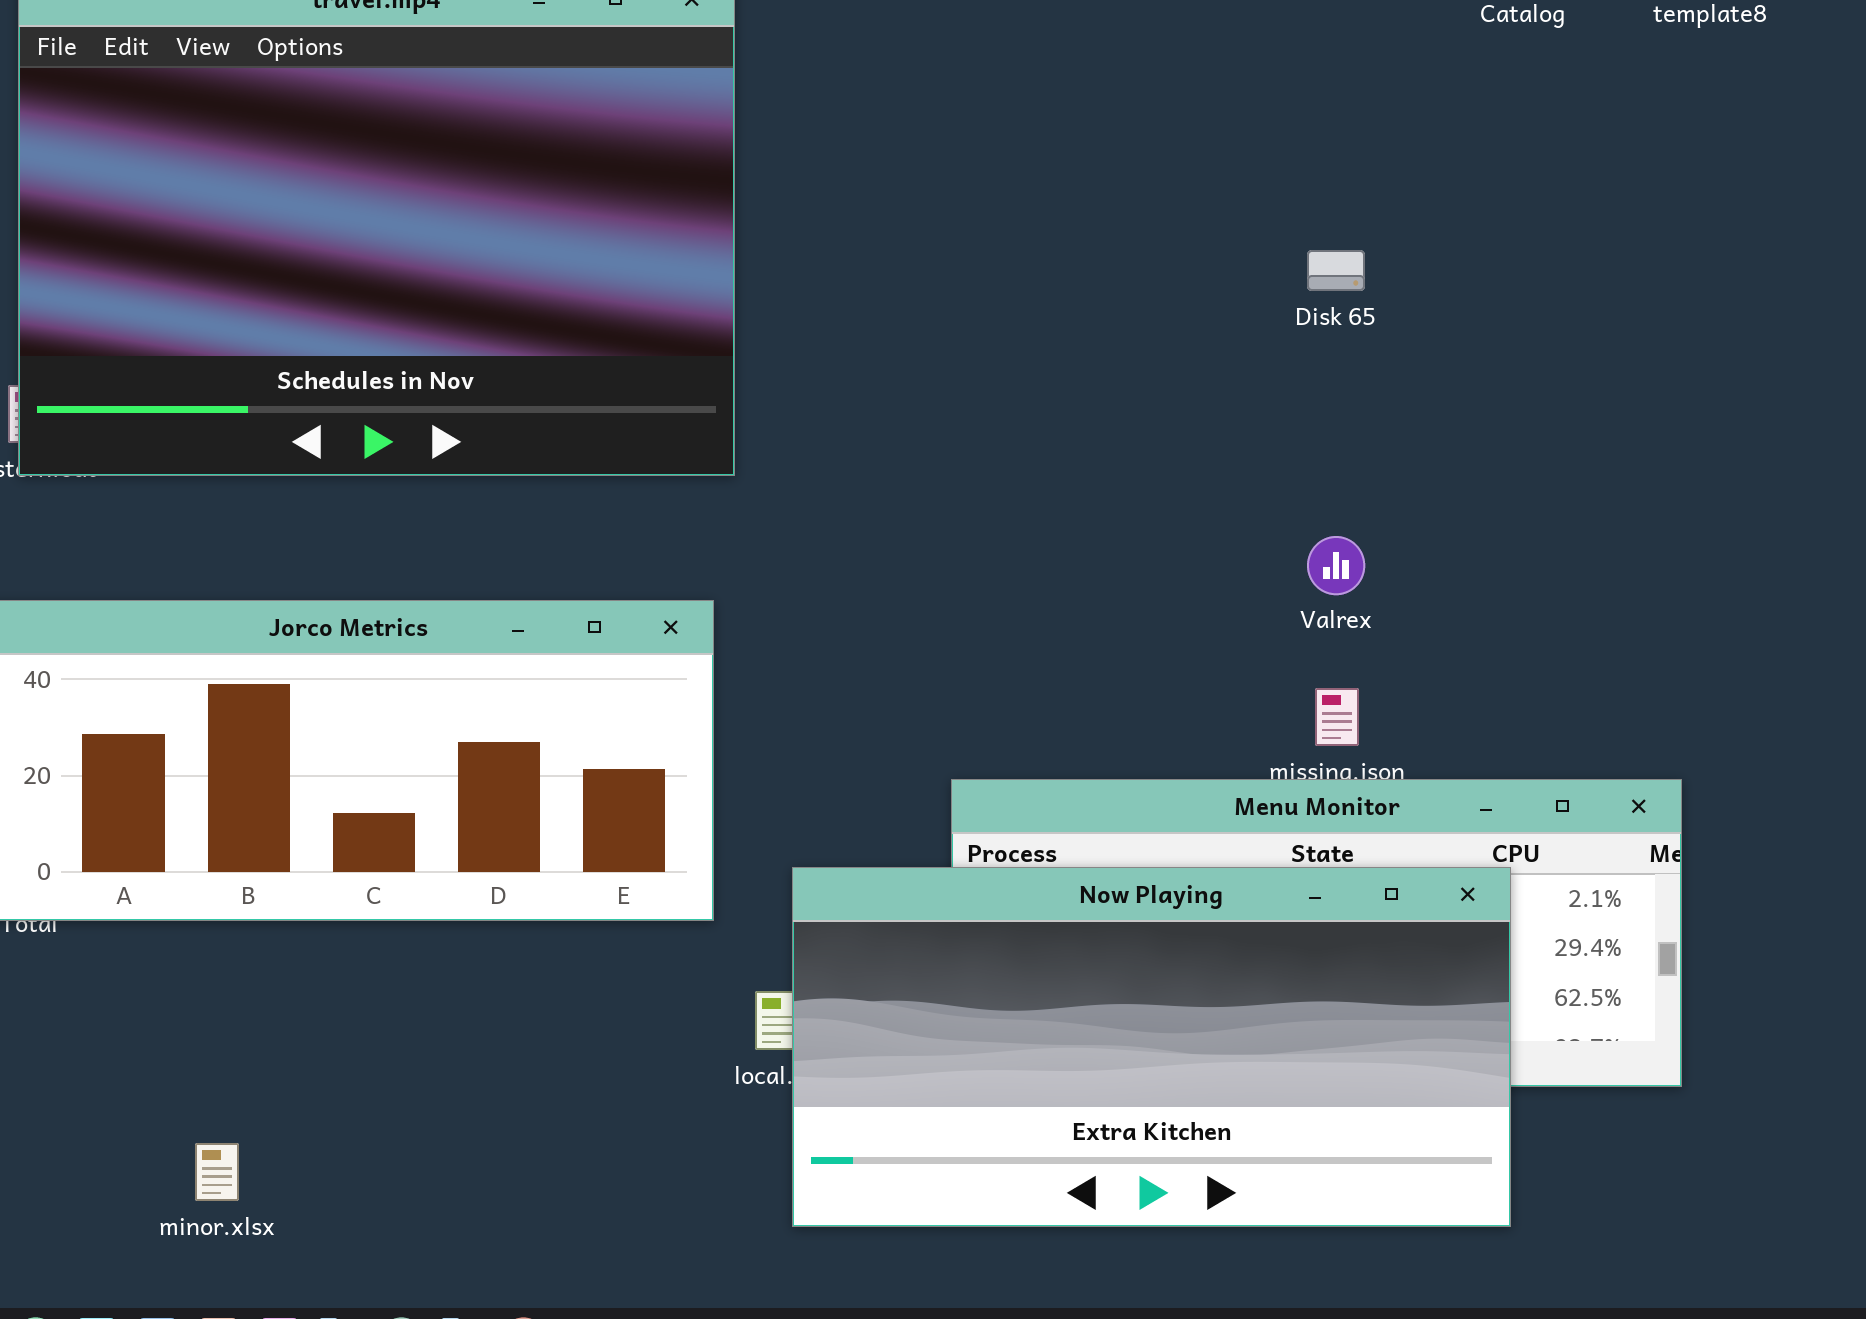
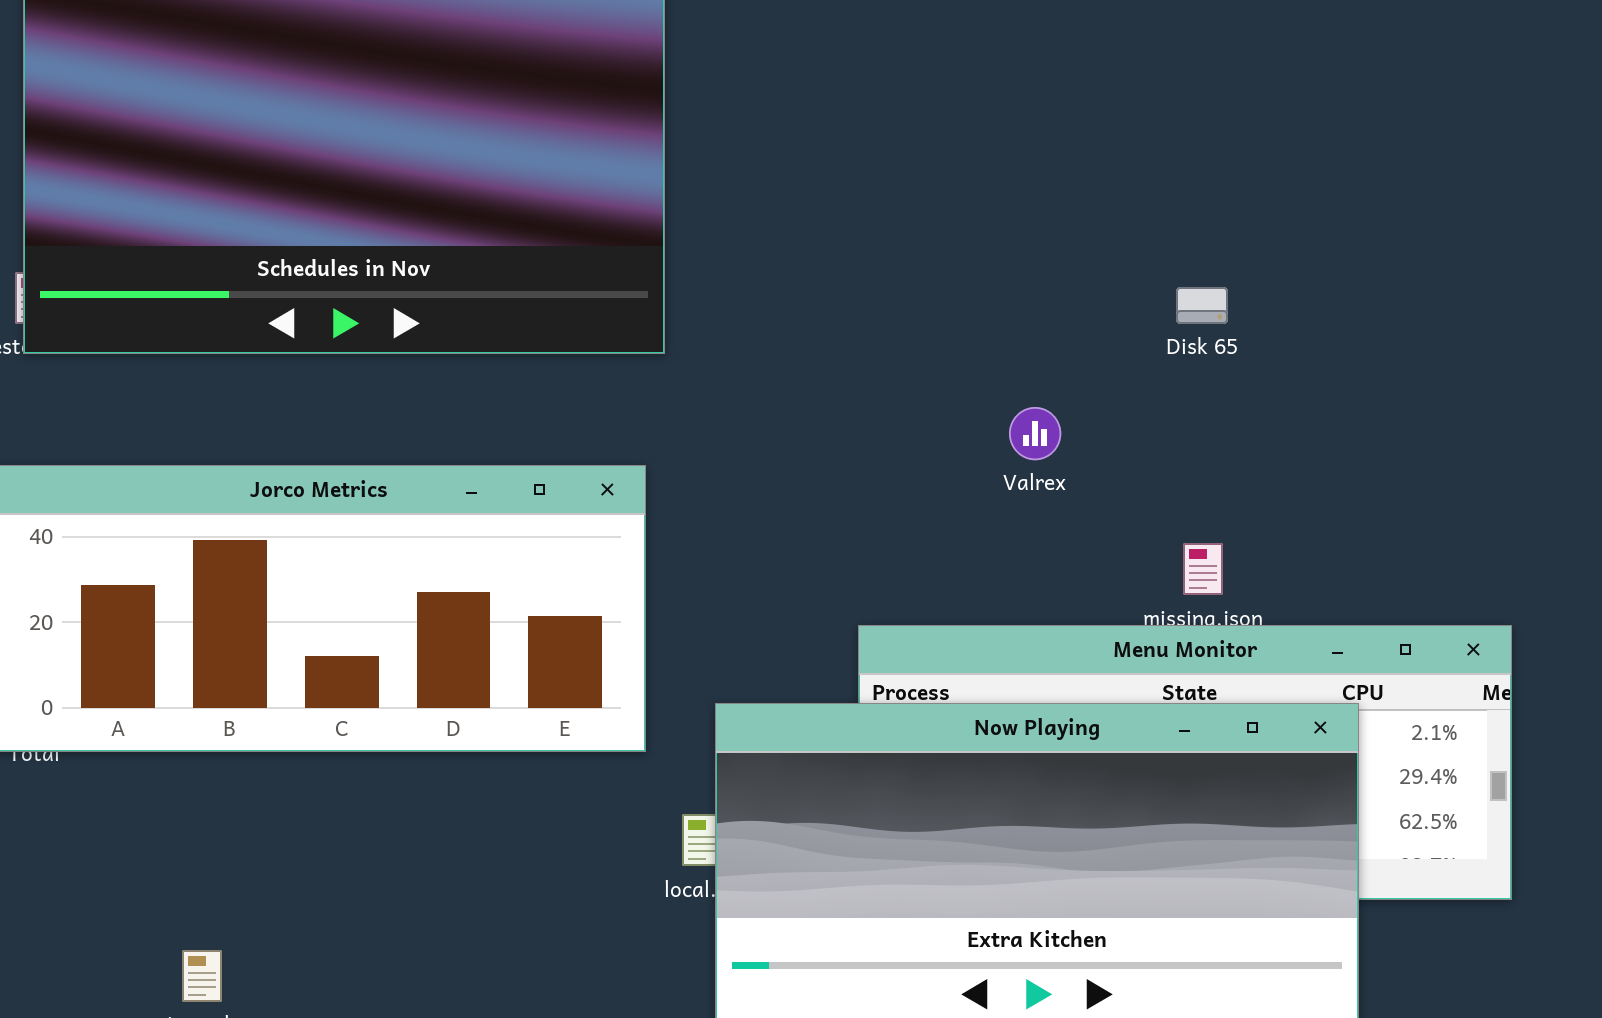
Disk 65: [1307,250,1365,291] -> [1176,287,1228,324], moved
Valrex: [1307,536,1365,595] -> [1009,407,1061,460], moved

